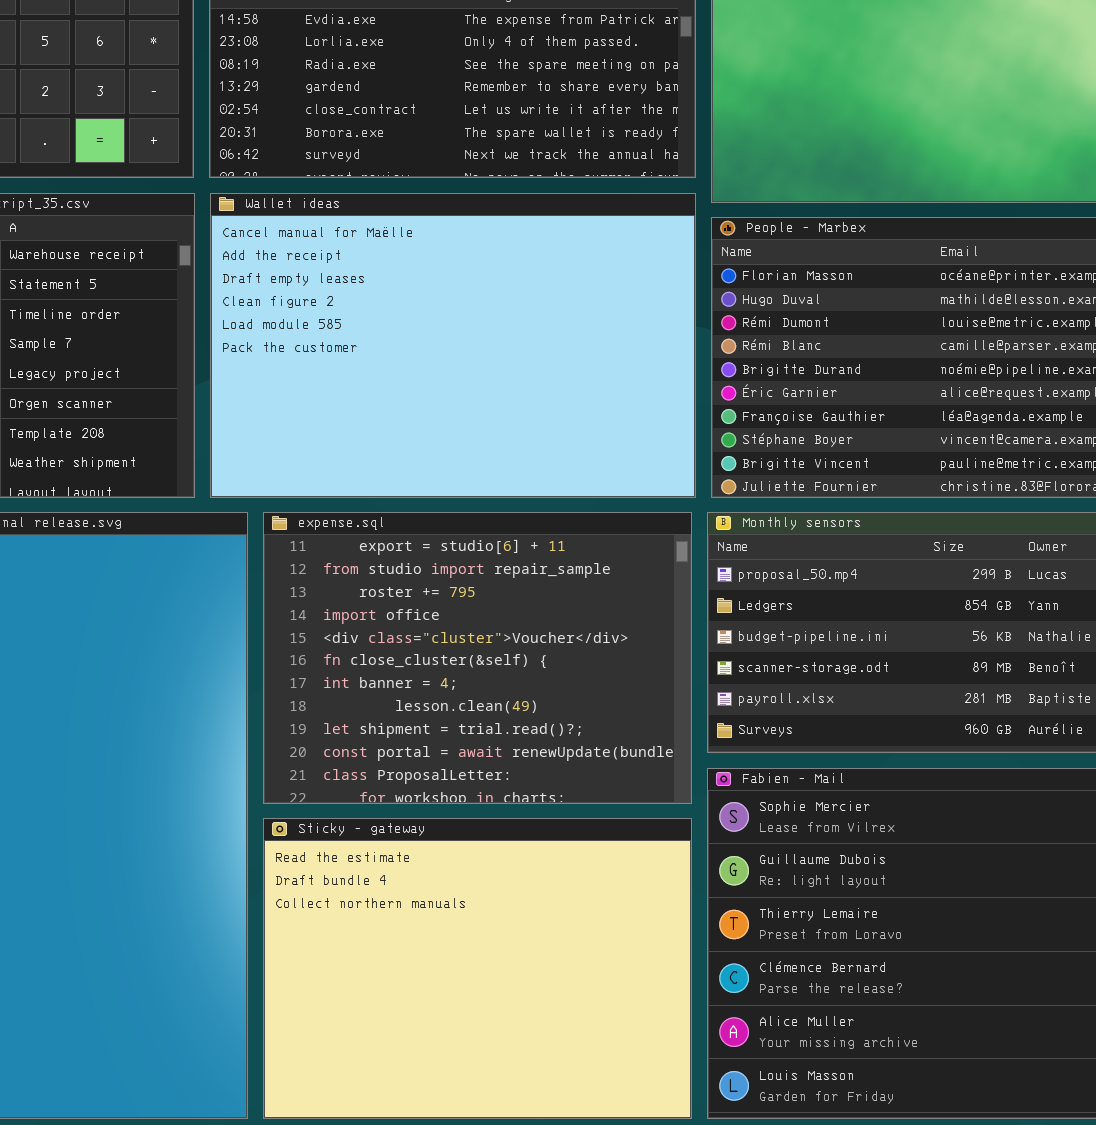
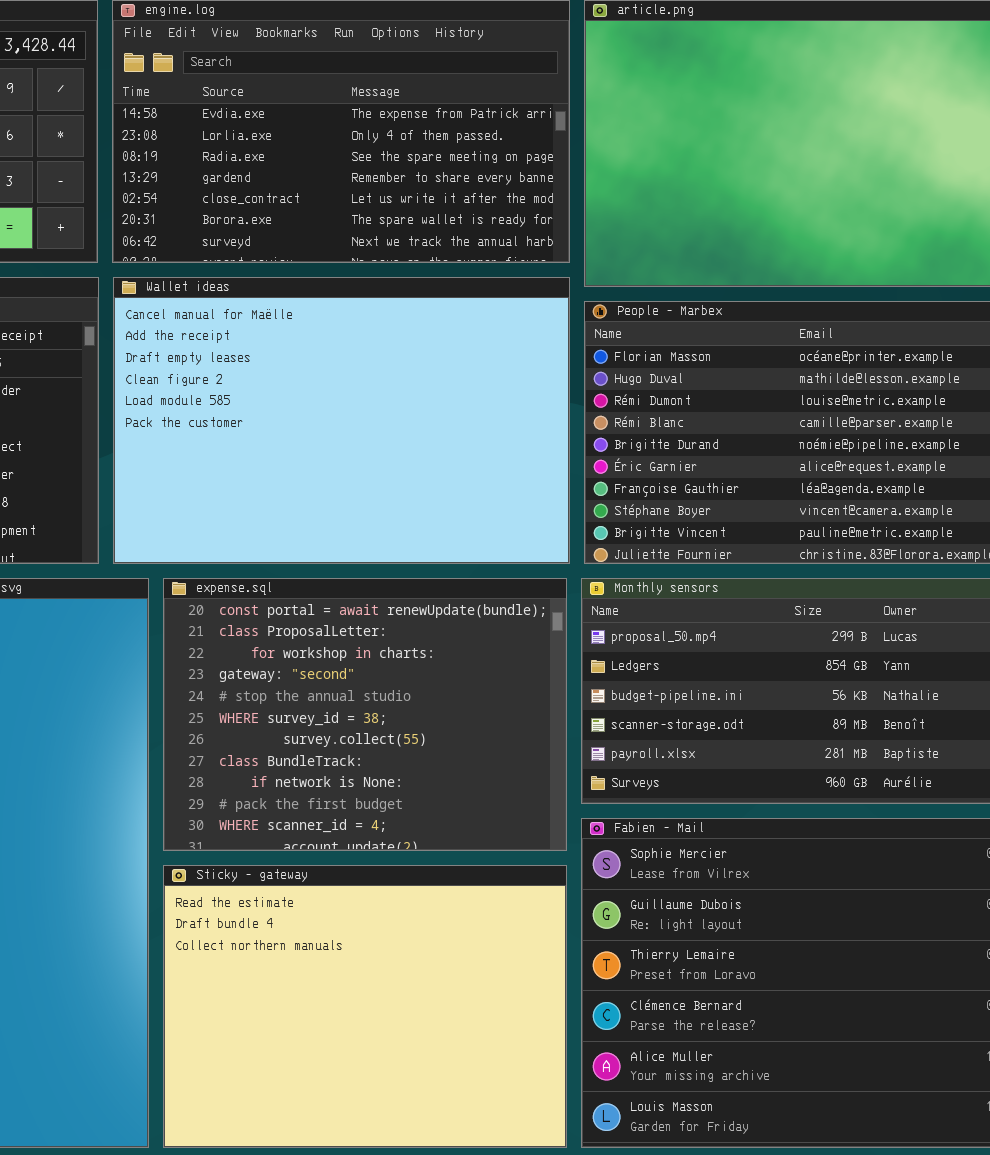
expense.sql: [263,512,692,804] -> [163,578,567,851], scrolled down 9 rows

